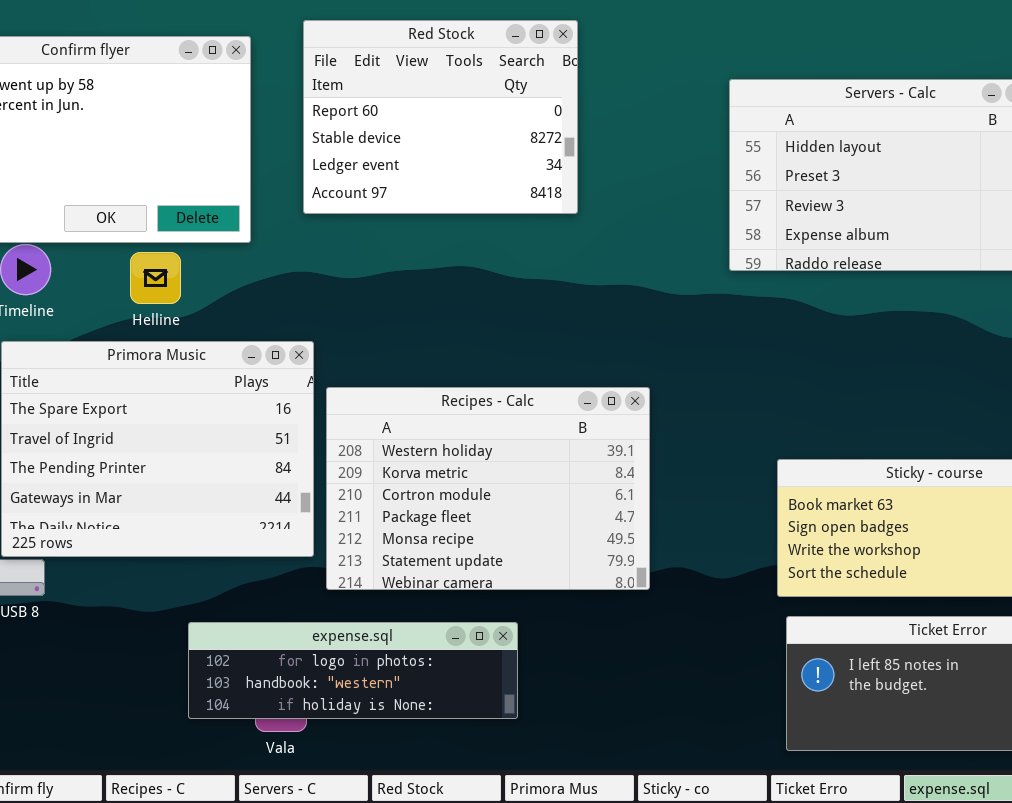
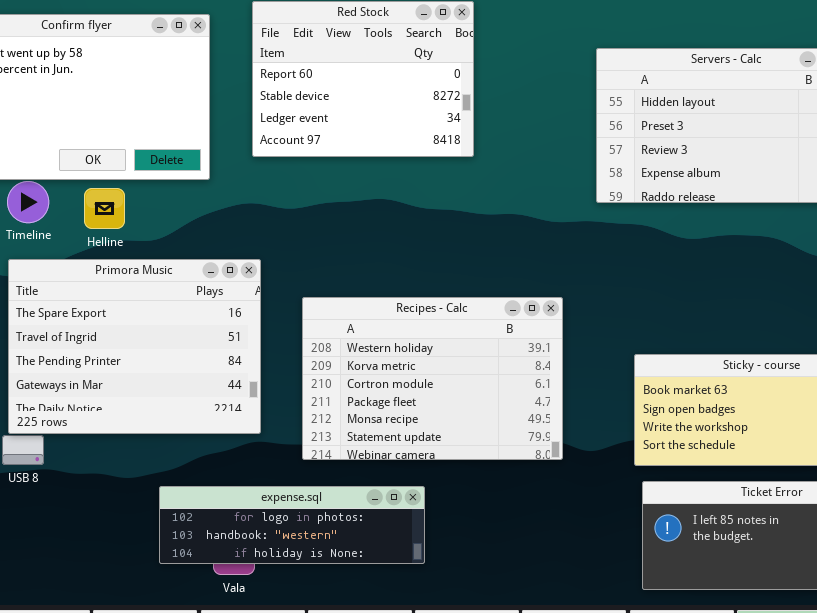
Helline: [130,252,181,304] -> [84,188,125,229], moved
Recipes - Calc: [326,387,650,590] -> [302,297,563,460], moved

